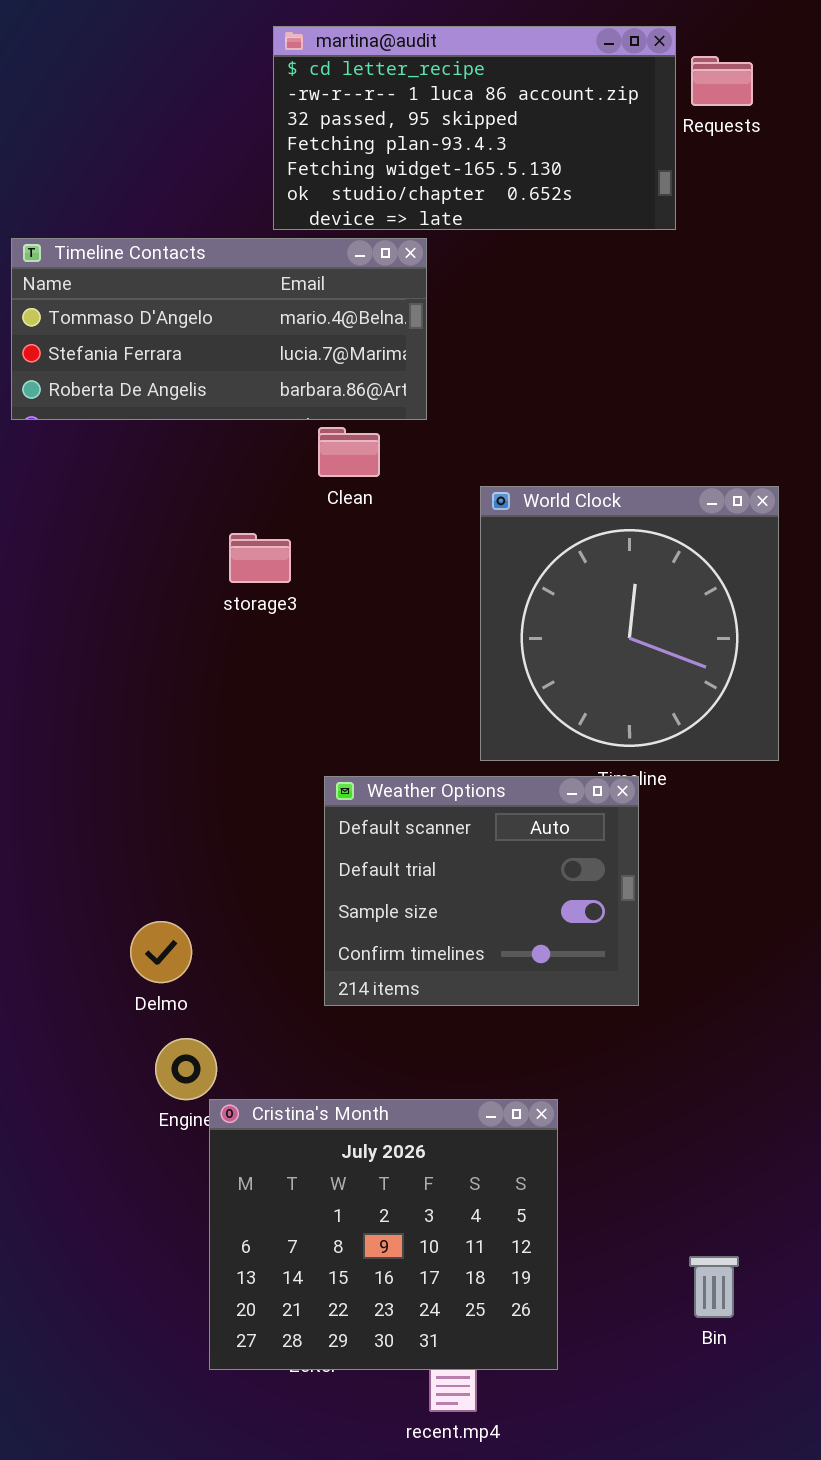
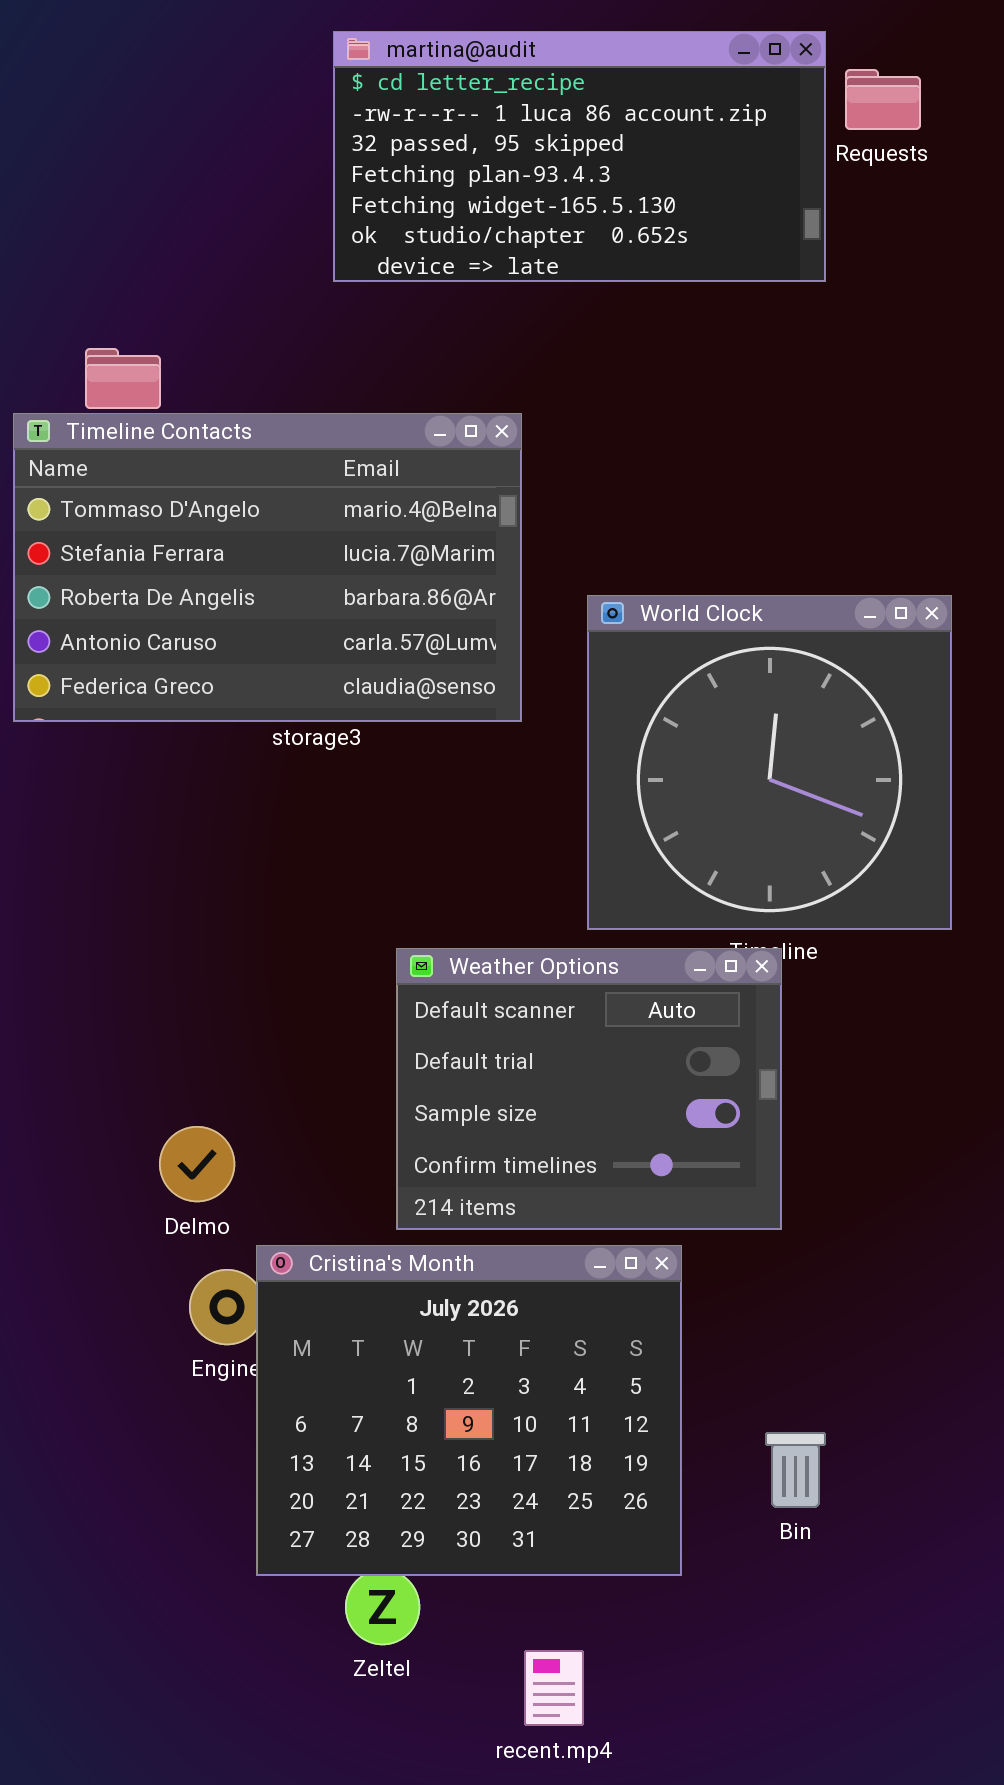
Timeline Contacts: [11,238,427,420] -> [13,413,522,722], moved, resized
Cristina's Month: [209,1099,558,1370] -> [256,1245,682,1576], moved
Bin: [689,1256,739,1318] -> [765,1432,826,1508], moved

